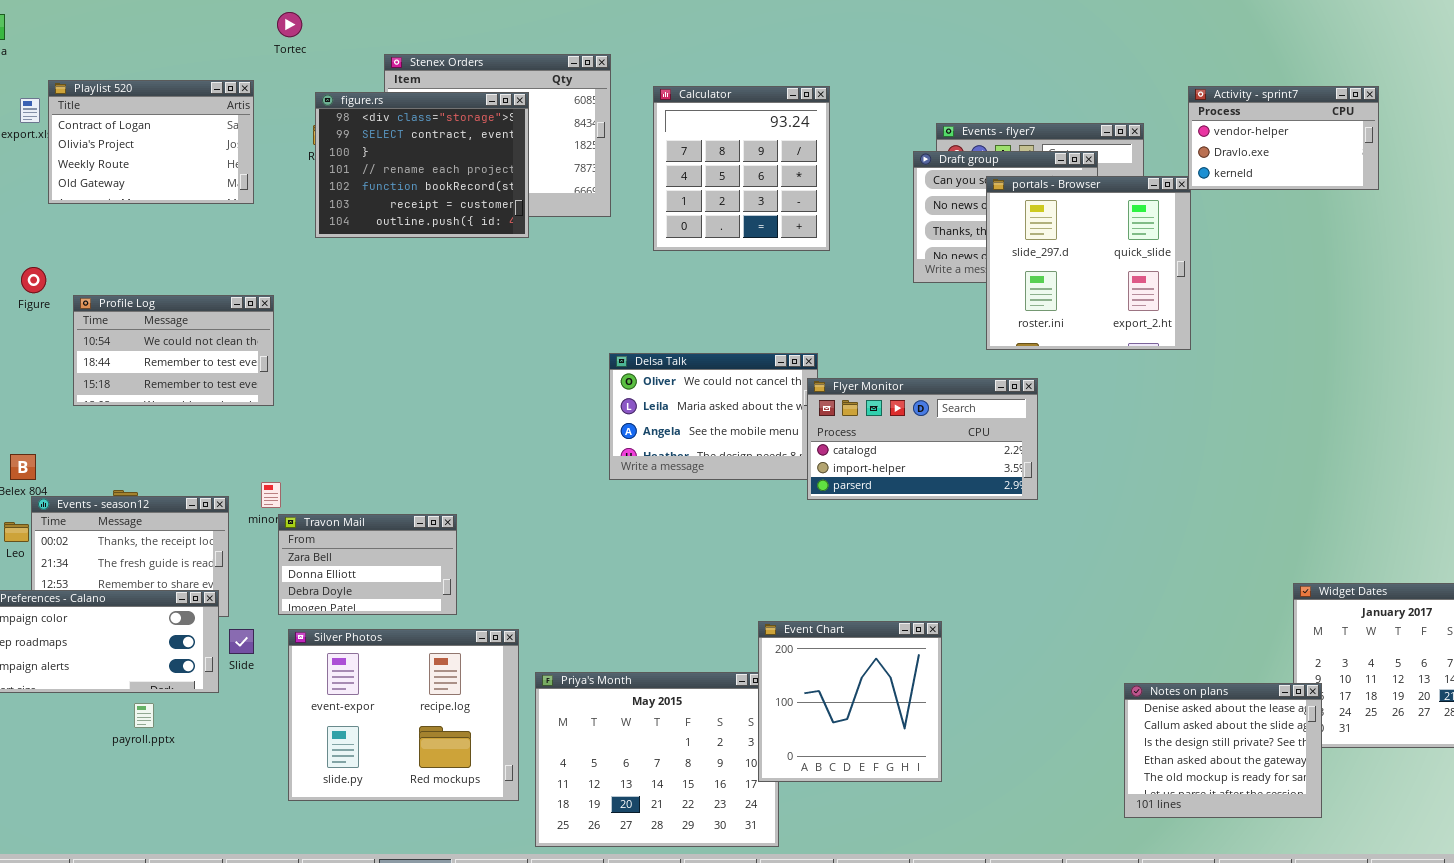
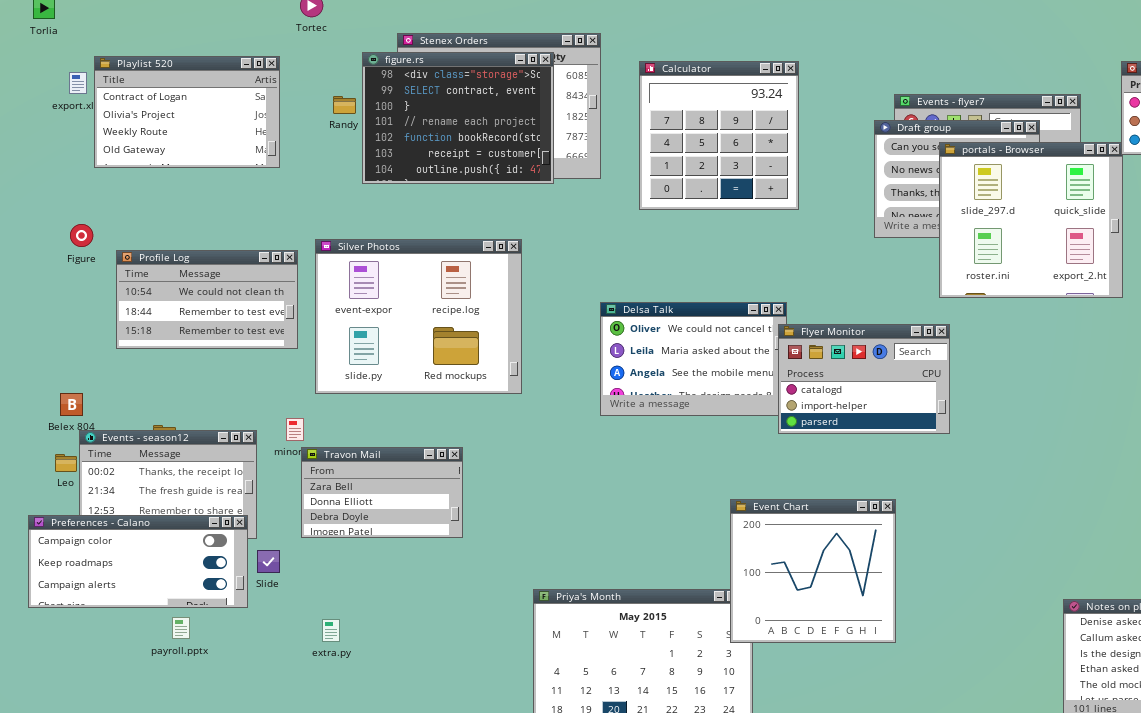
figure.rs: [315,92,529,238] -> [362,52,554,184], moved
Flyer Monitor: [807,378,1038,500] -> [778,324,950,434], resized
Event Chart: [758,621,942,782] -> [730,499,896,643], moved
Silver Photos: [288,629,519,801] -> [315,239,522,394], moved

